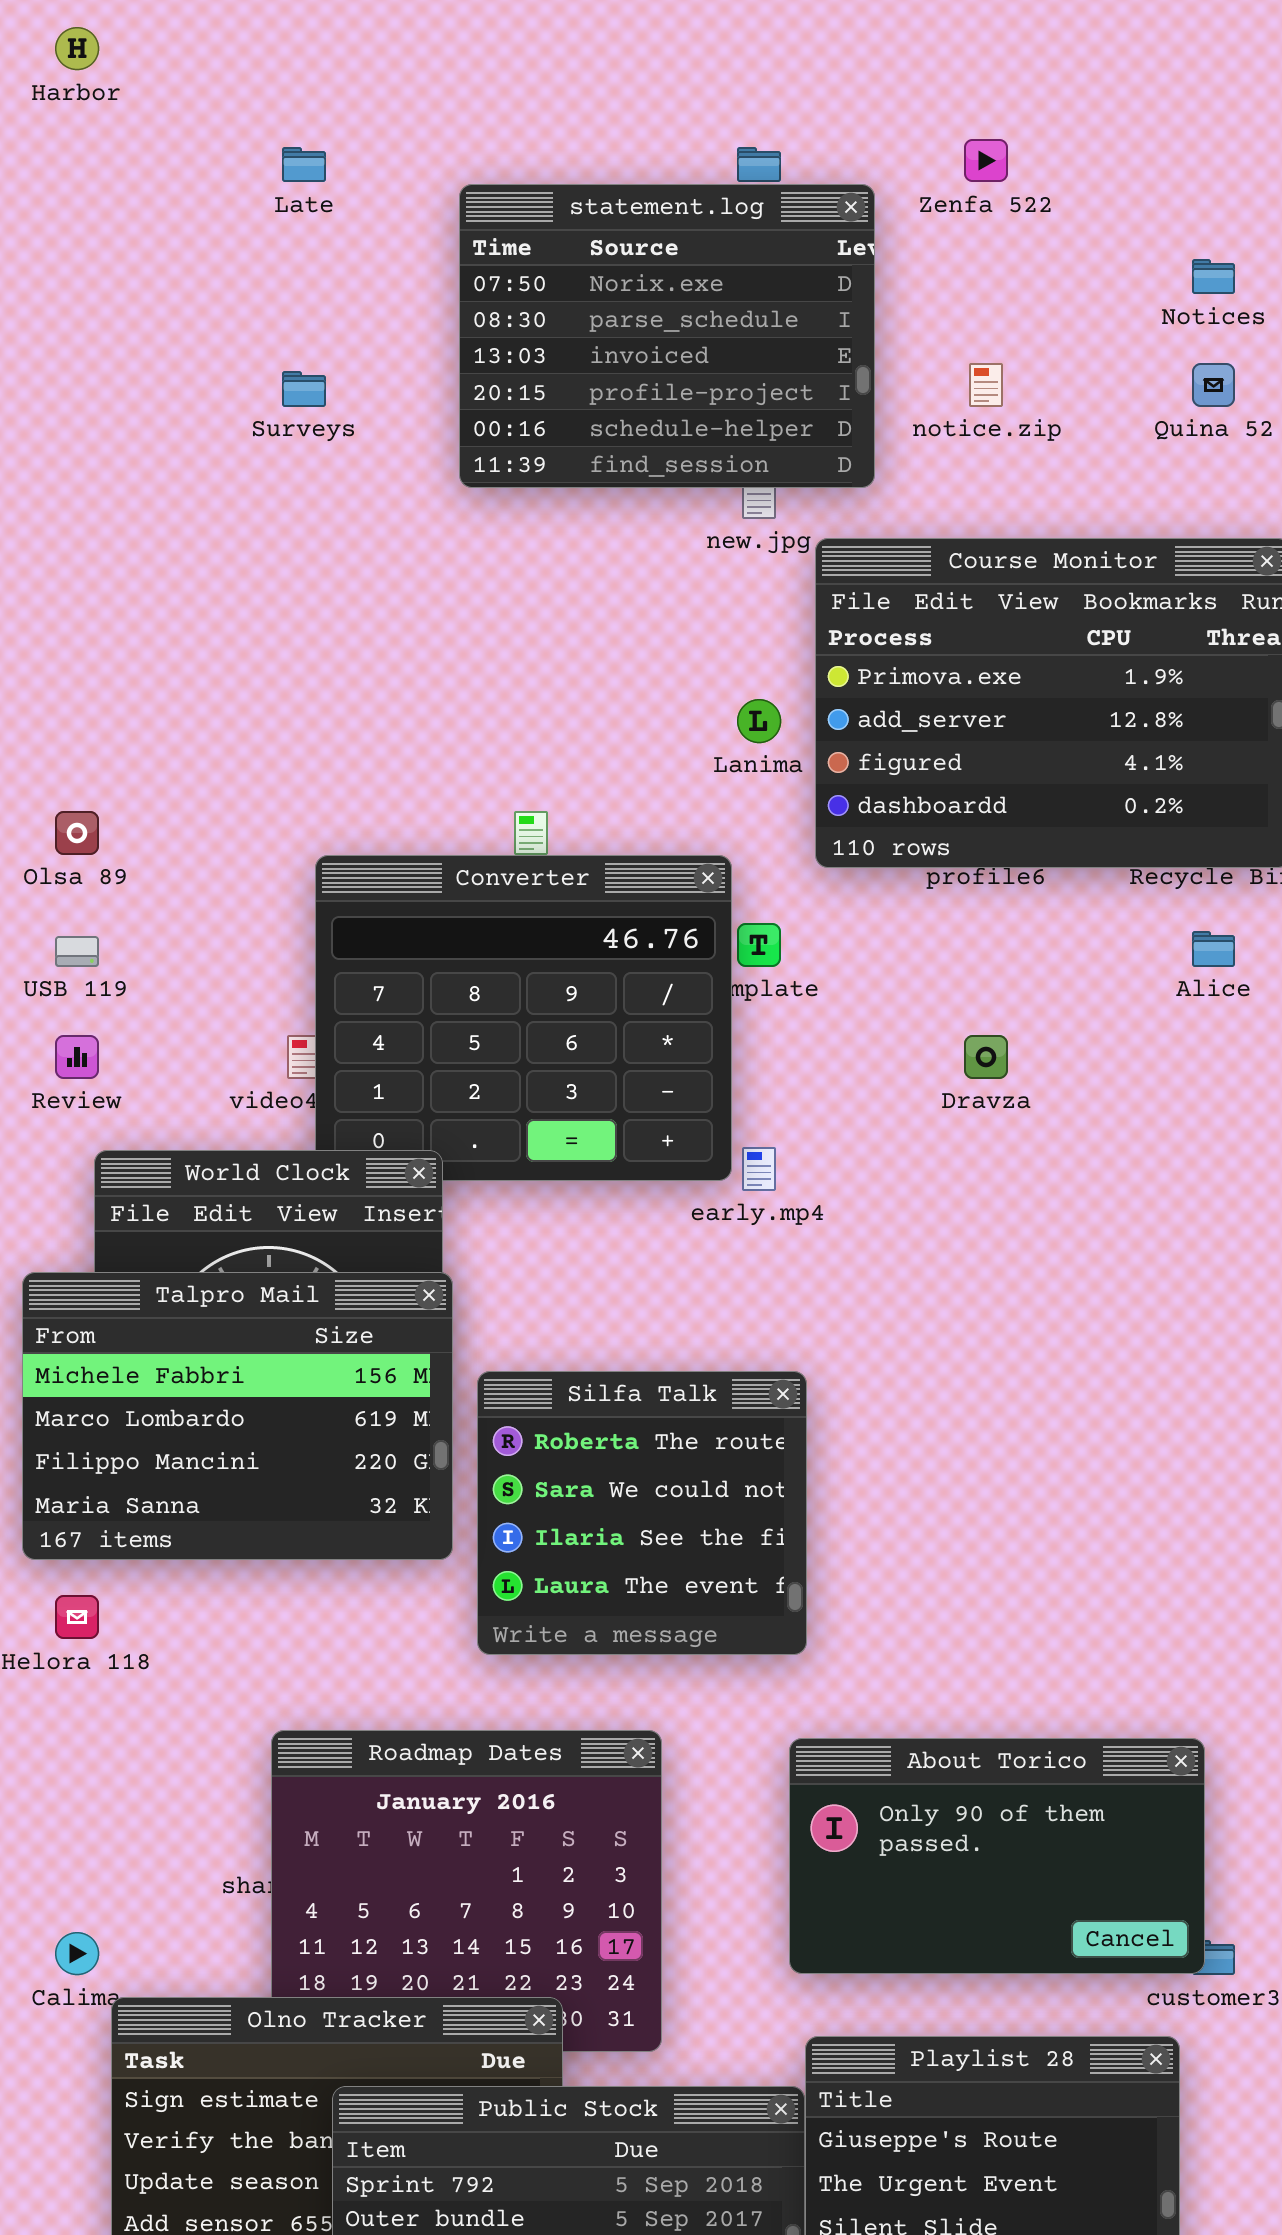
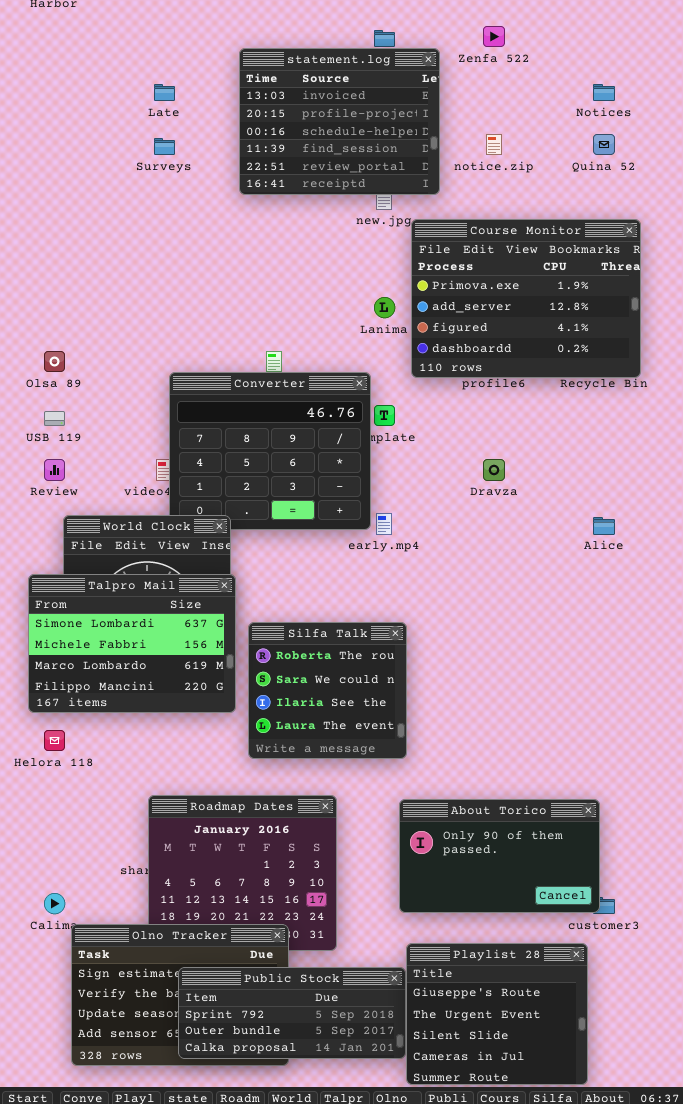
Late: [282,147,326,182] -> [154,84,175,101], moved
statement.log: [459,184,875,488] -> [239,48,440,195], scrolled down 2 rows
Alice: [1192,931,1235,967] -> [593,517,615,535], moved
Talpro Mail: [22,1272,453,1560] -> [28,574,236,713], scrolled up 1 row

